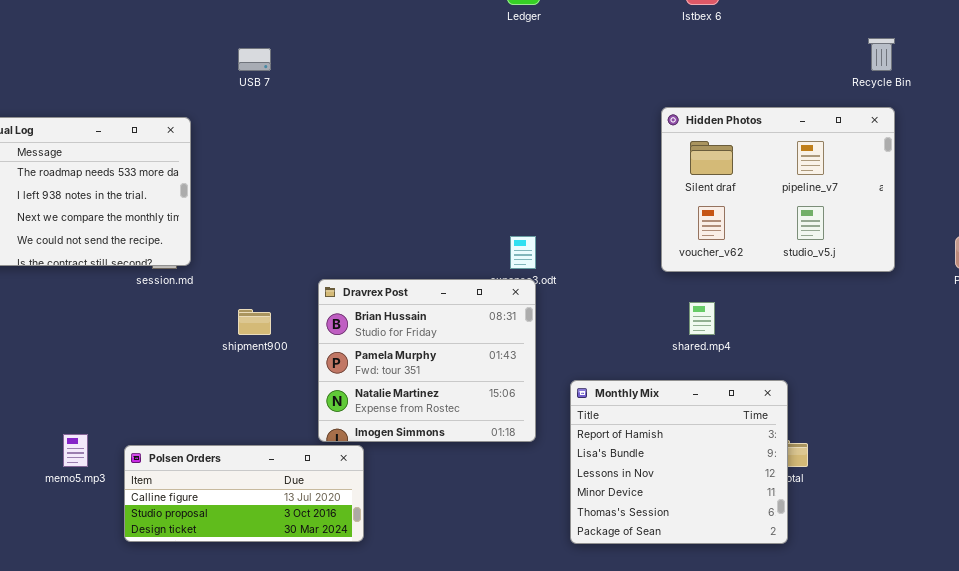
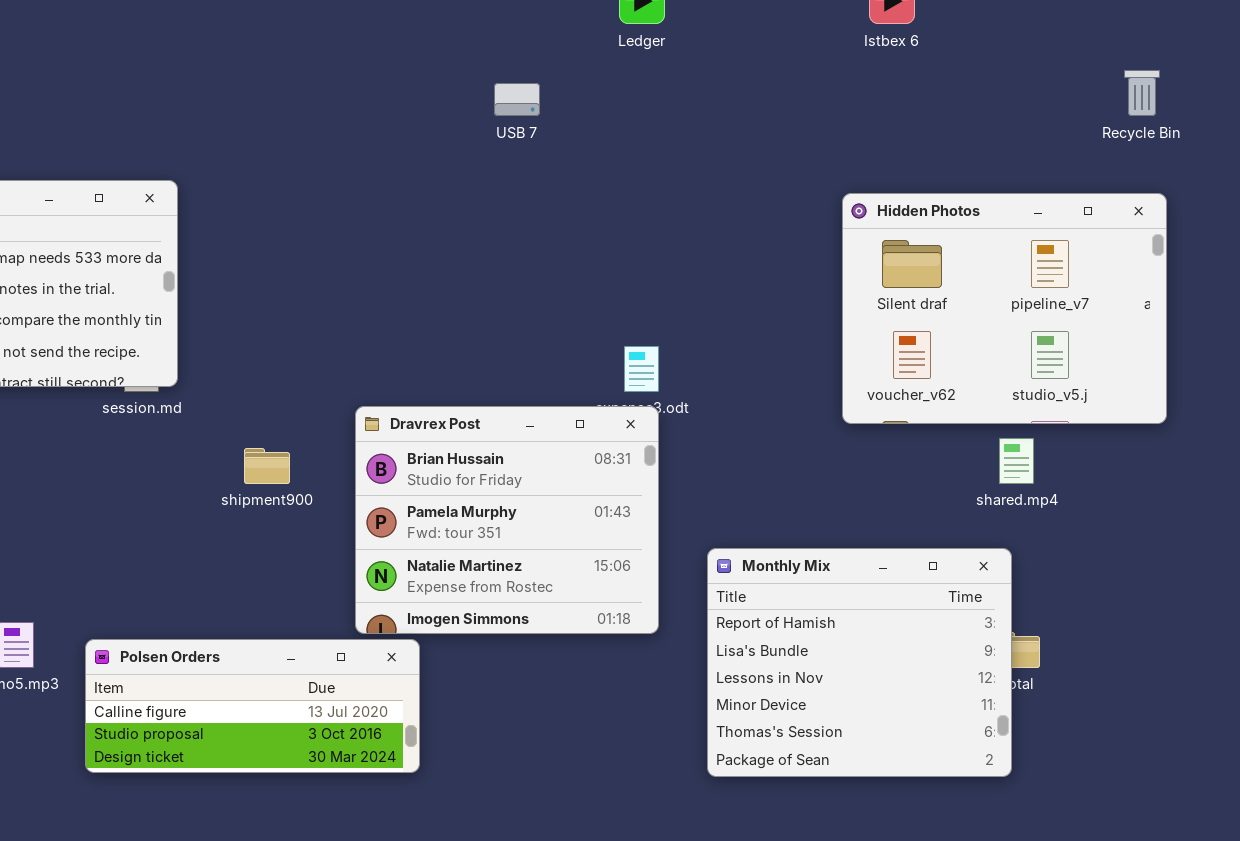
USB 7: [238,48,271,71] -> [494,83,540,116], moved
Hidden Photos: [661,107,895,272] -> [842,193,1167,424], moved
shared.mp4: [689,302,715,335] -> [999,438,1034,484], moved

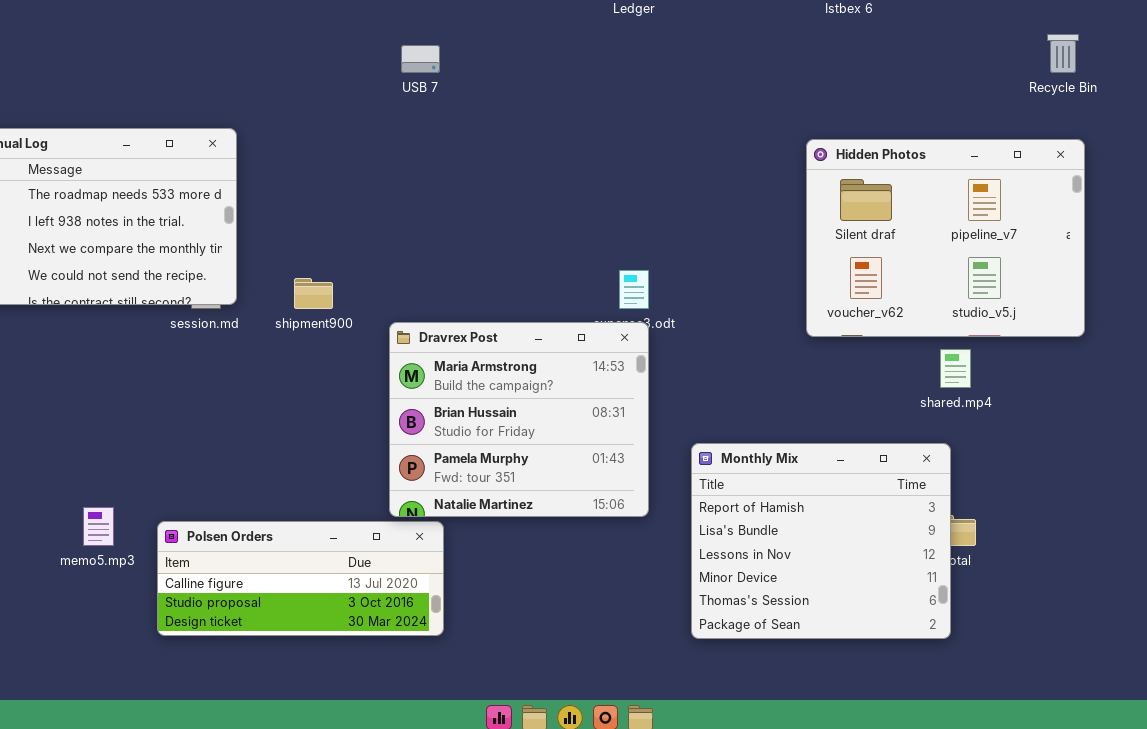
USB 7: [494,83,540,116] -> [401,45,440,73], moved
Dravrex Post: [355,406,659,634] -> [389,322,649,517], scrolled up 1 row
shipment900: [244,448,290,484] -> [294,278,333,309], moved

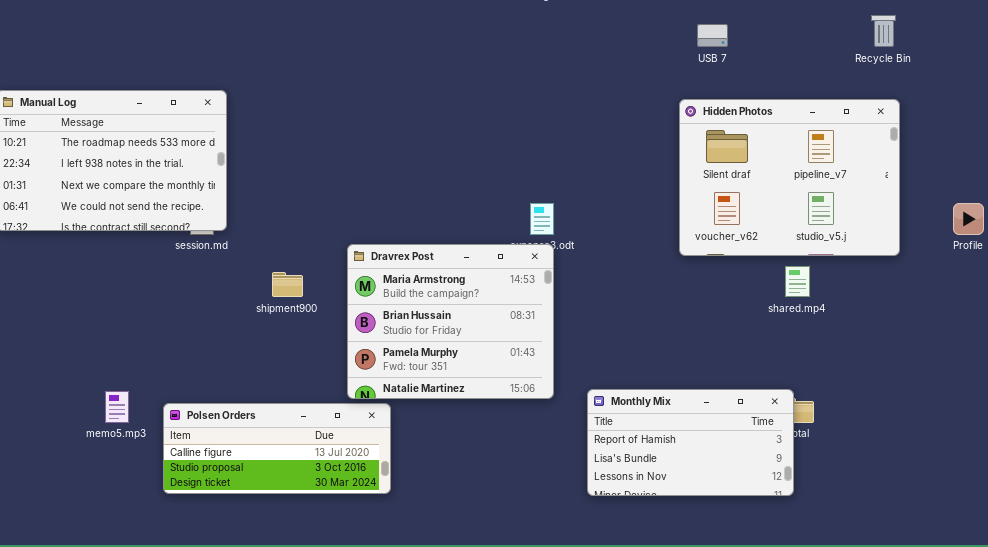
USB 7: [401,45,440,73] -> [697,24,728,47], moved
shipment900: [294,278,333,309] -> [272,272,303,297], moved
Monthly Mix: [691,443,951,639] -> [587,389,794,496], resized

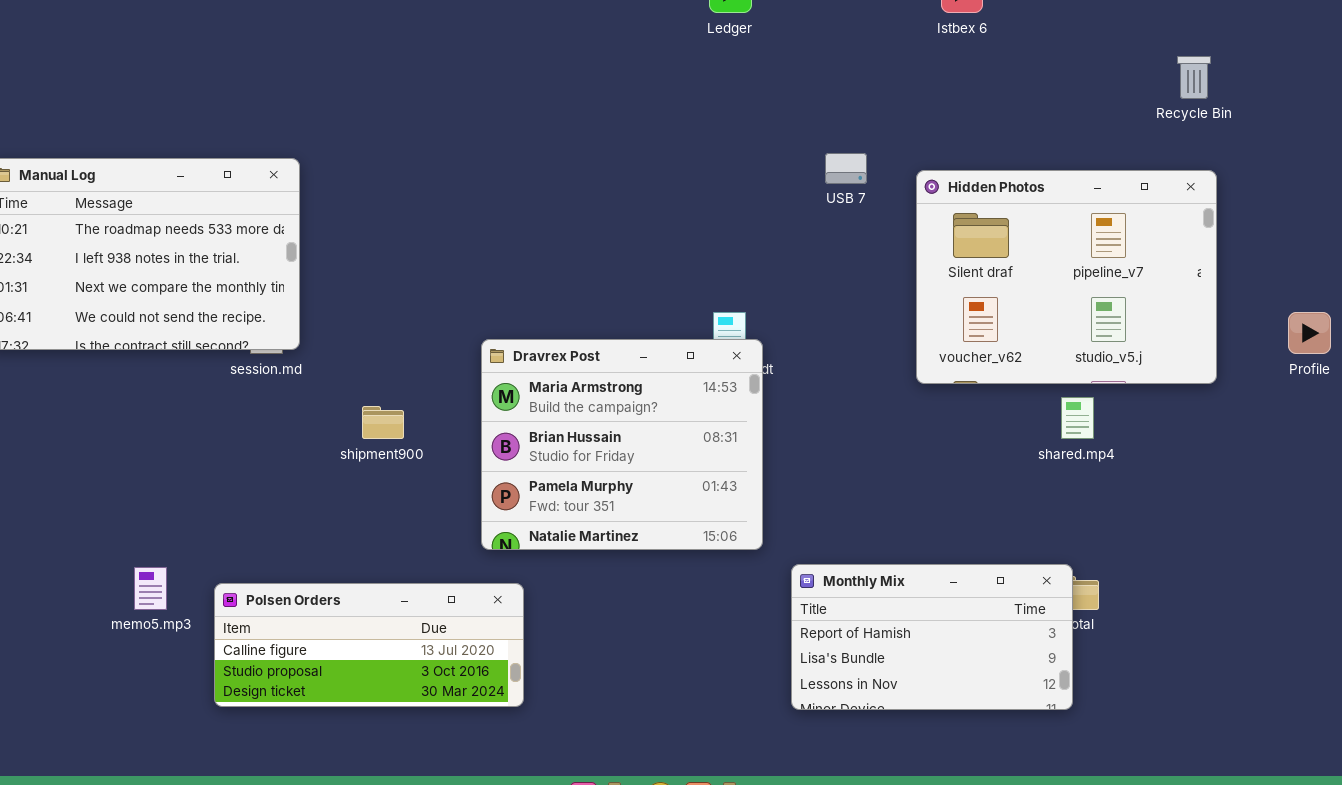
USB 7: [697,24,728,47] -> [825,153,867,184], moved
Dravrex Post: [347,244,554,399] -> [481,339,763,550], moved

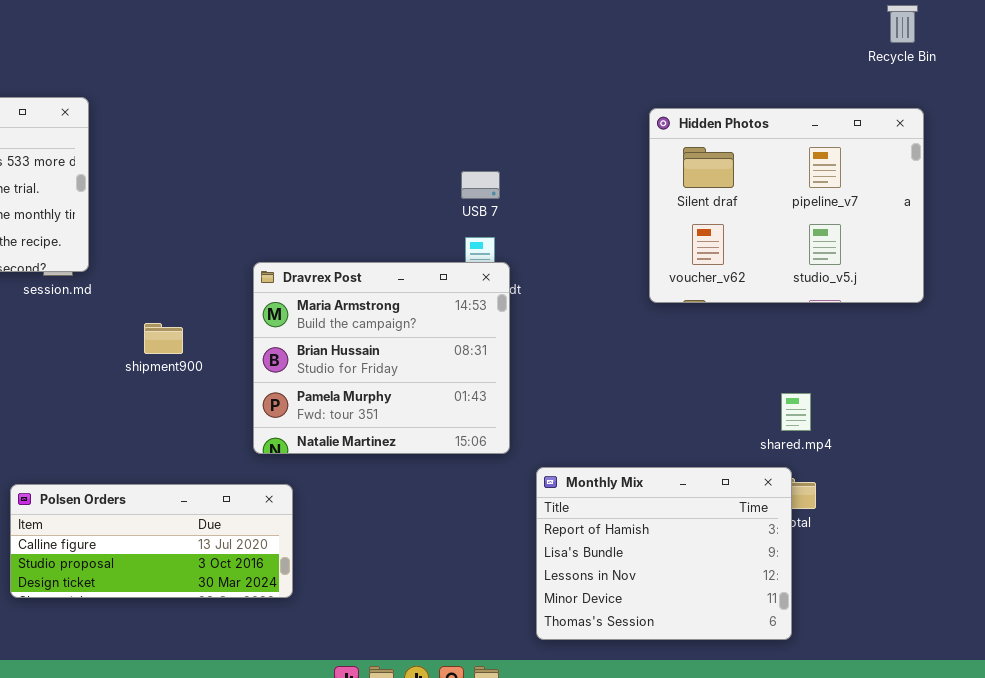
USB 7: [825,153,867,184] -> [461,171,500,199], moved
shared.mp4: [1061,397,1094,439] -> [781,393,811,431], moved
Monthly Mix: [791,564,1073,710] -> [536,467,792,640], resized

